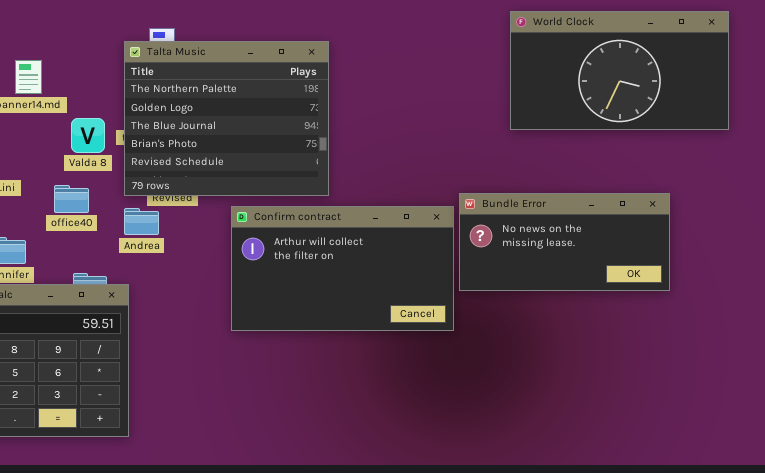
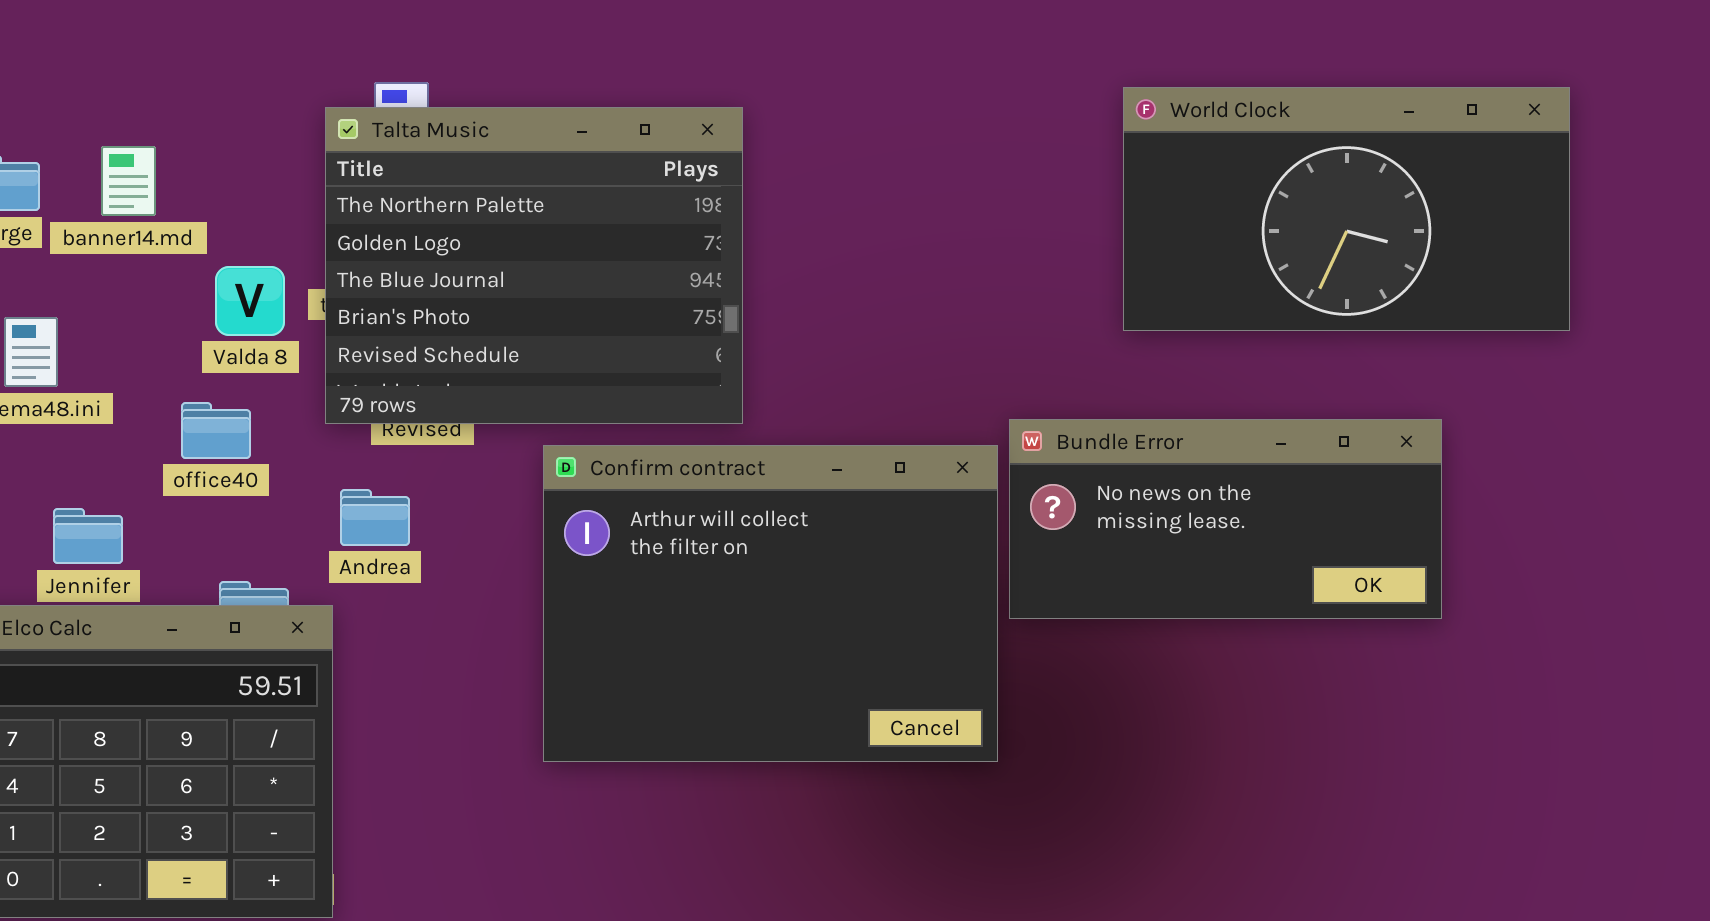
World Clock: [510,11,729,130] -> [1123,87,1570,331], moved
Confirm contract: [231,206,454,331] -> [543,445,998,762], resized
Andrea: [124,208,159,235] -> [340,489,410,546], moved

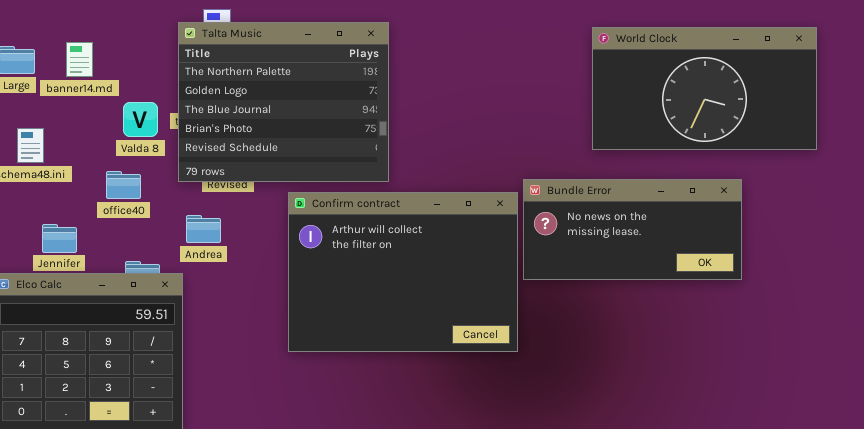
World Clock: [1123,87,1570,331] -> [592,27,817,150], moved

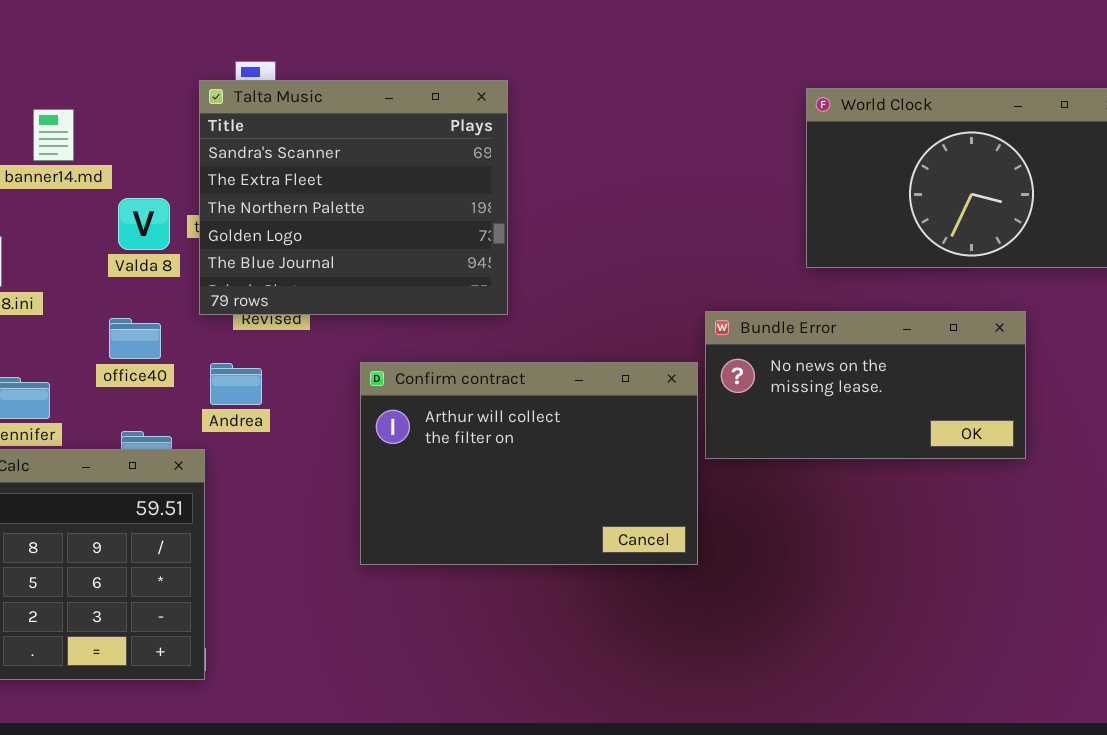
Talta Music: [178,22,389,182] -> [199,80,508,315], scrolled up 2 rows
office40: [106,171,141,199] -> [109,318,161,359], moved
Confirm contract: [288,192,518,352] -> [360,362,698,565], resized

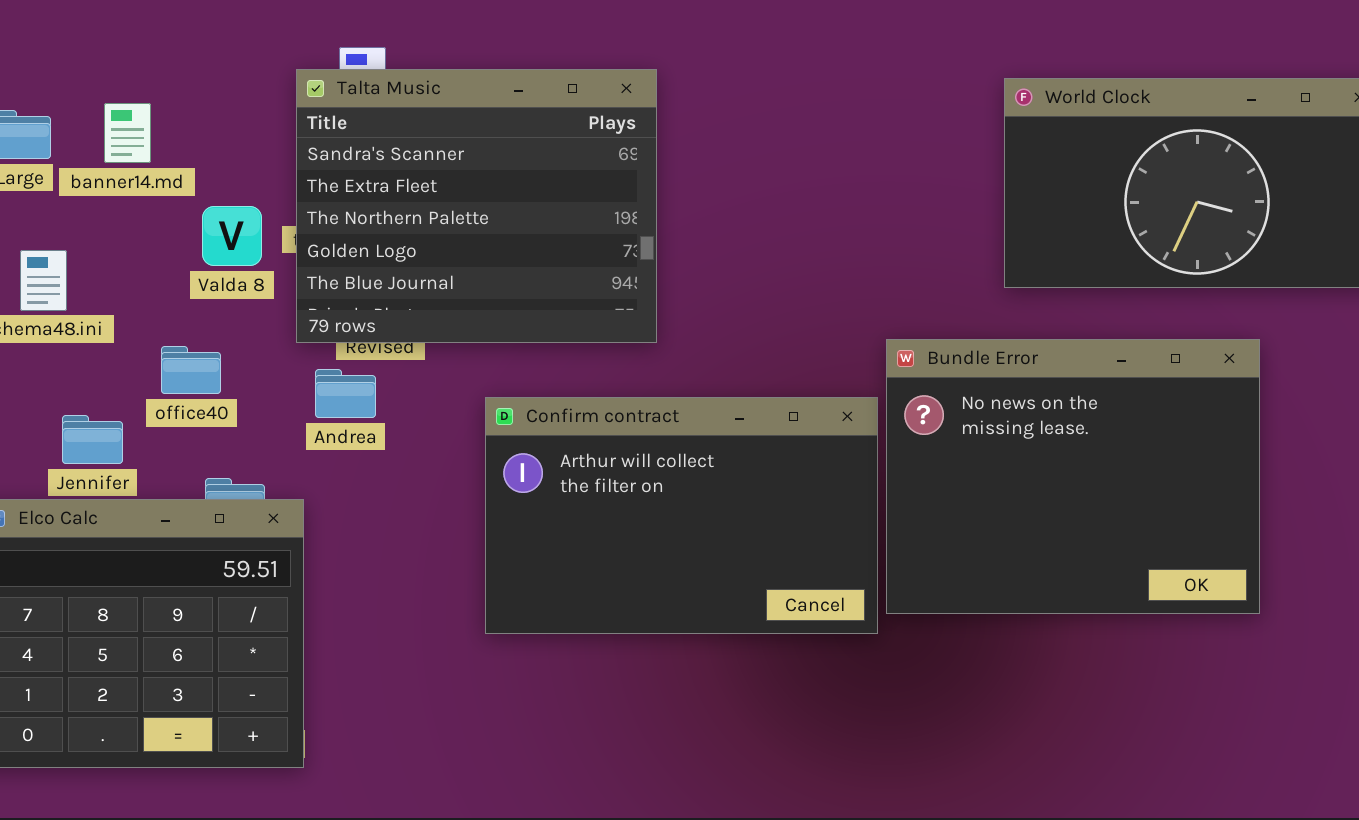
Bundle Error: [705,311,1026,459] -> [886,339,1260,614], resized
office40: [109,318,161,359] -> [161,346,221,394], moved
Andrea: [210,363,262,405] -> [315,369,376,418], moved

